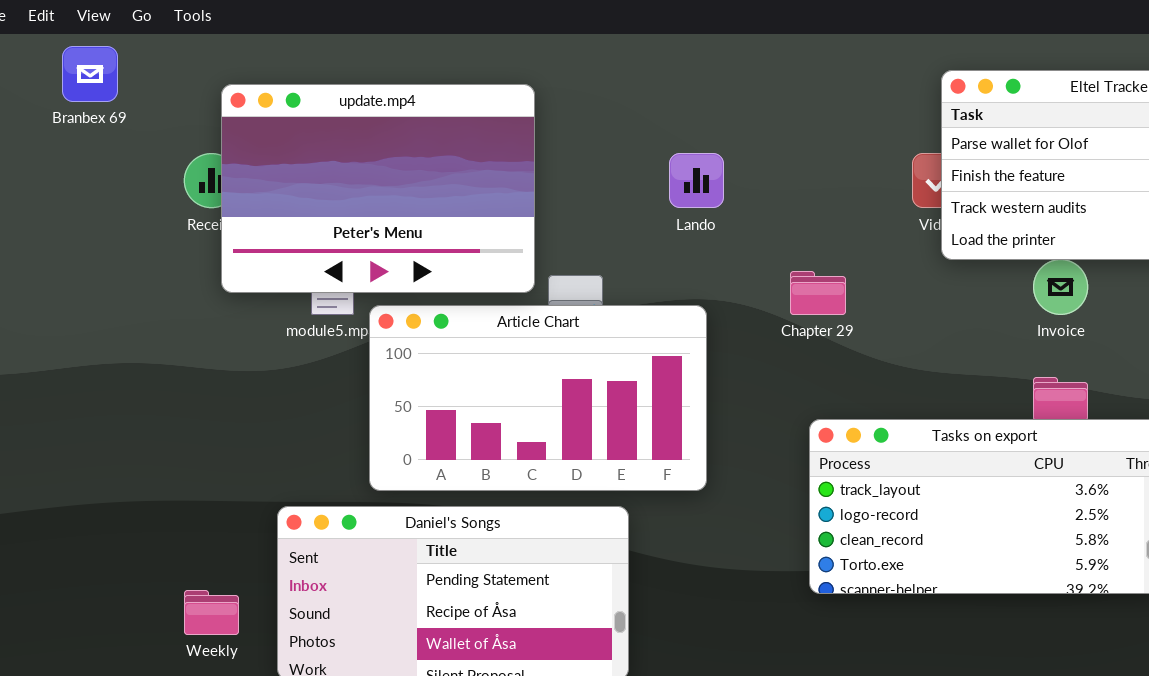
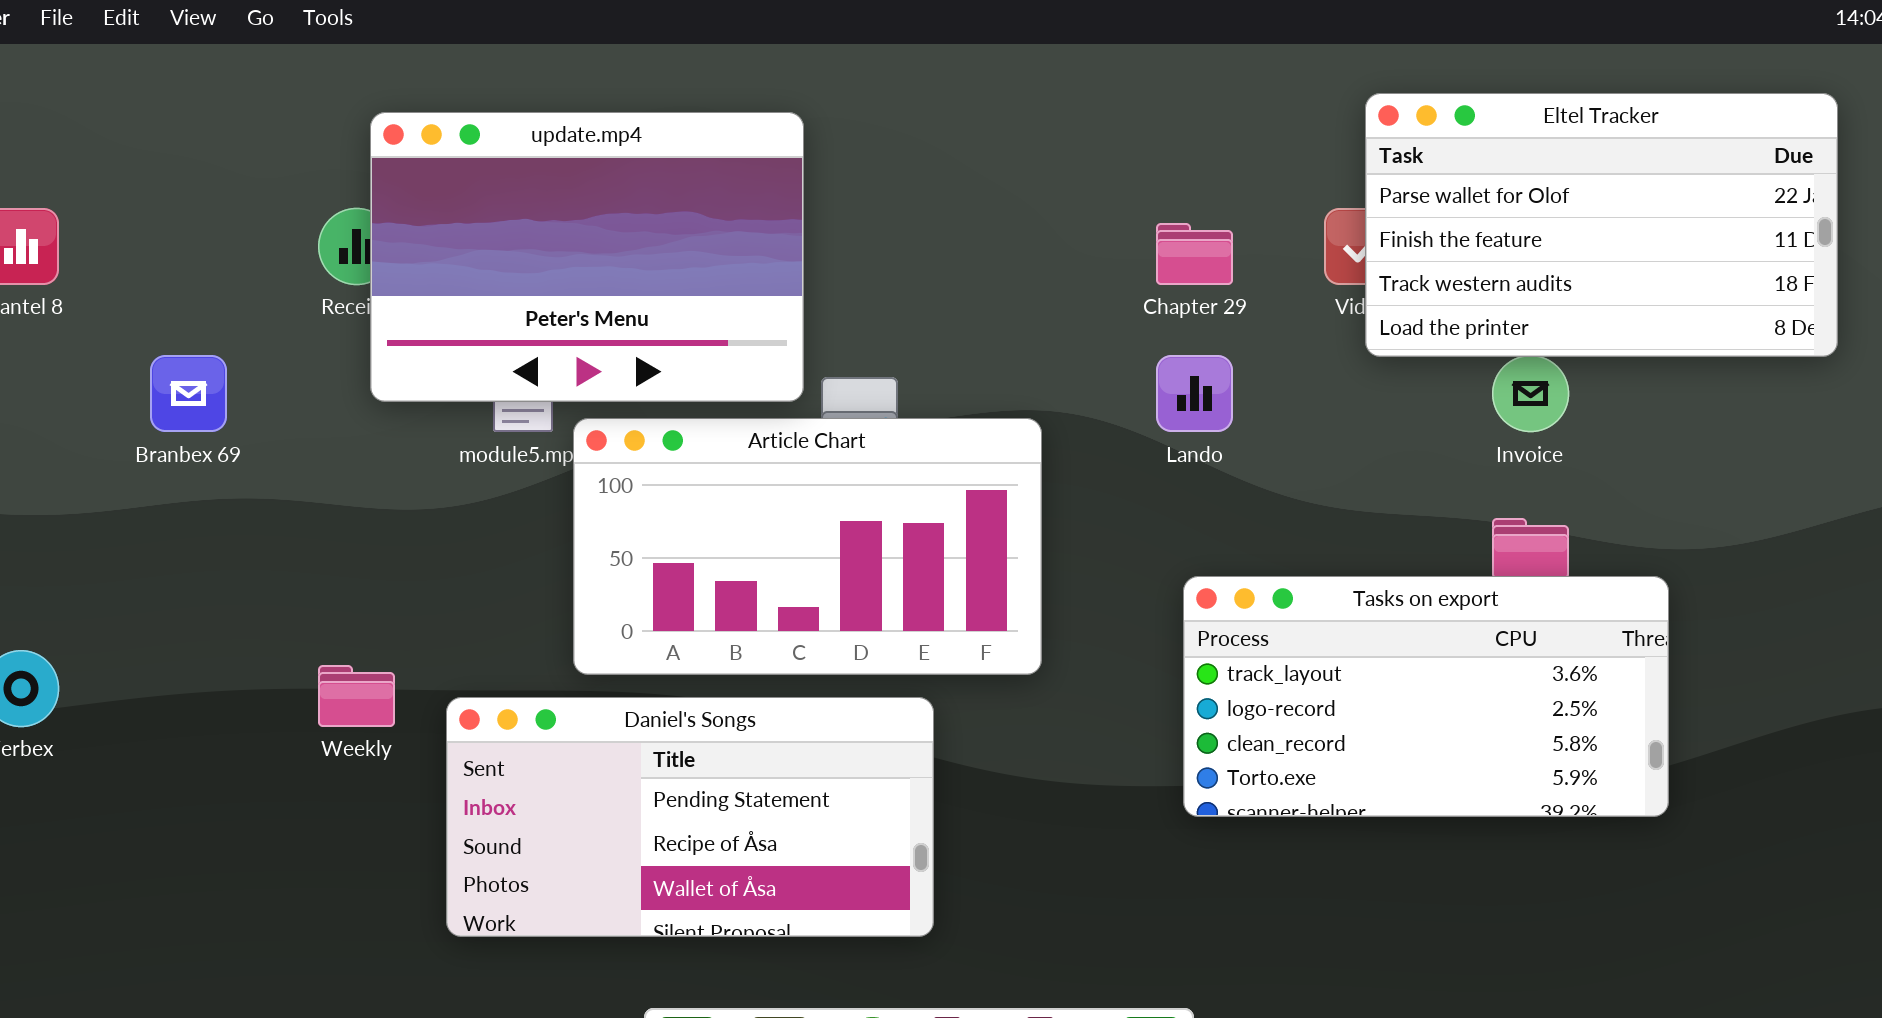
Branbex 69: [62,46,118,102] -> [150,355,227,432], moved
Lando: [669,153,724,208] -> [1156,355,1233,432], moved
Chapter 29: [790,271,846,315] -> [1156,223,1233,285], moved
Weekly: [184,590,239,635] -> [318,665,395,727], moved

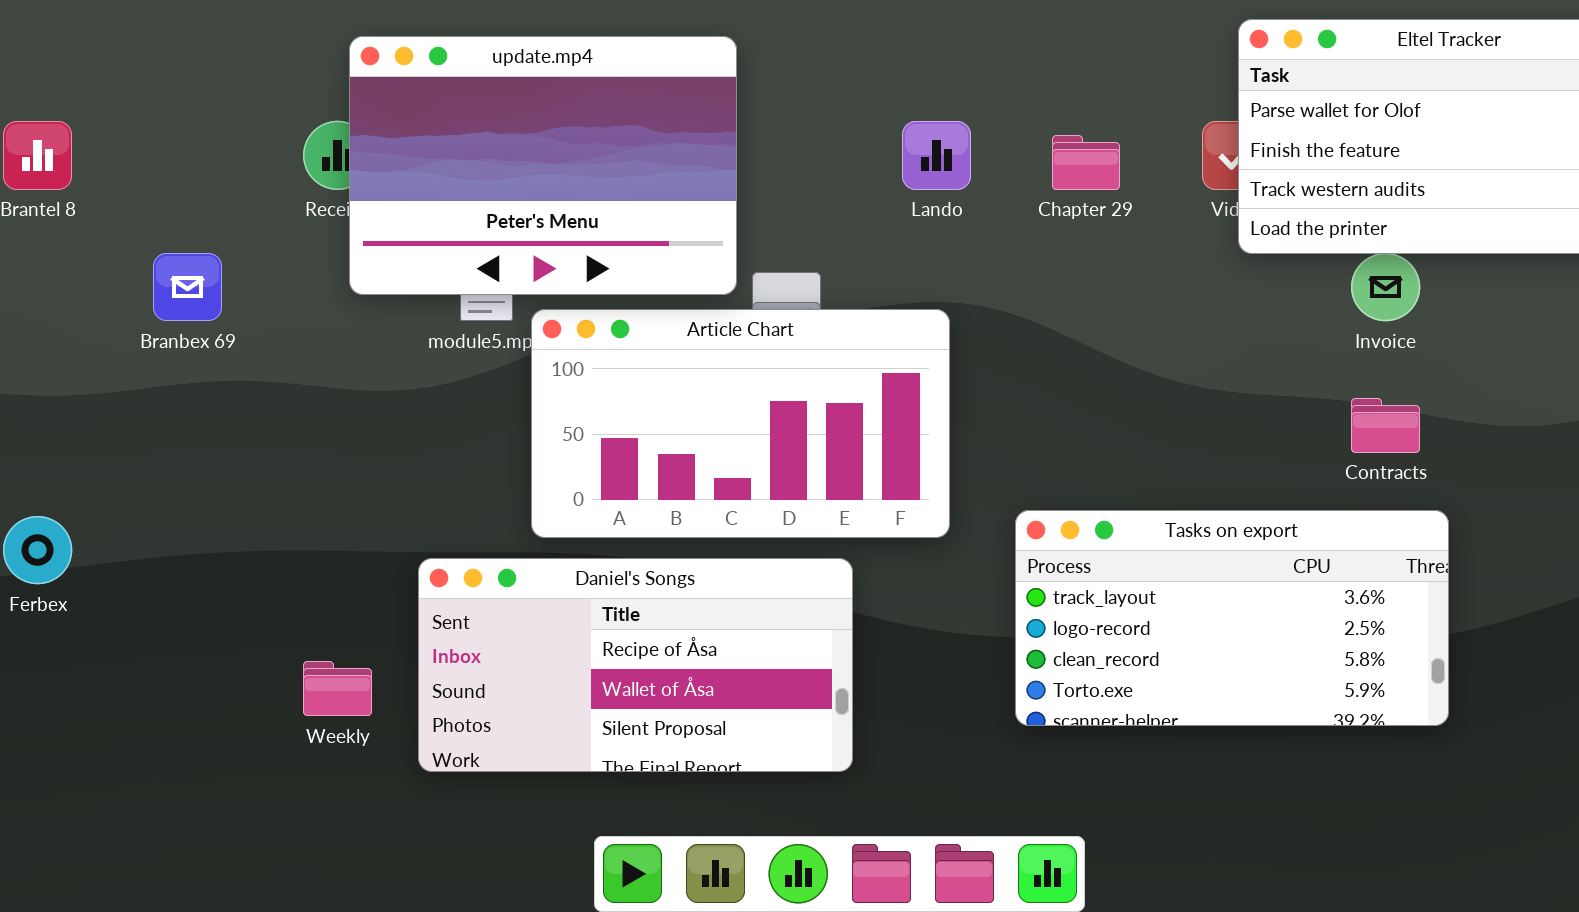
Lando: [1156,355,1233,432] -> [902,121,971,190], moved
Tasks on export: [1183,576,1669,817] -> [1015,510,1449,726], moved
Weekly: [318,665,395,727] -> [303,661,372,716], moved
Daniel's Songs: [446,697,934,937] -> [418,558,853,772], scrolled down 1 row

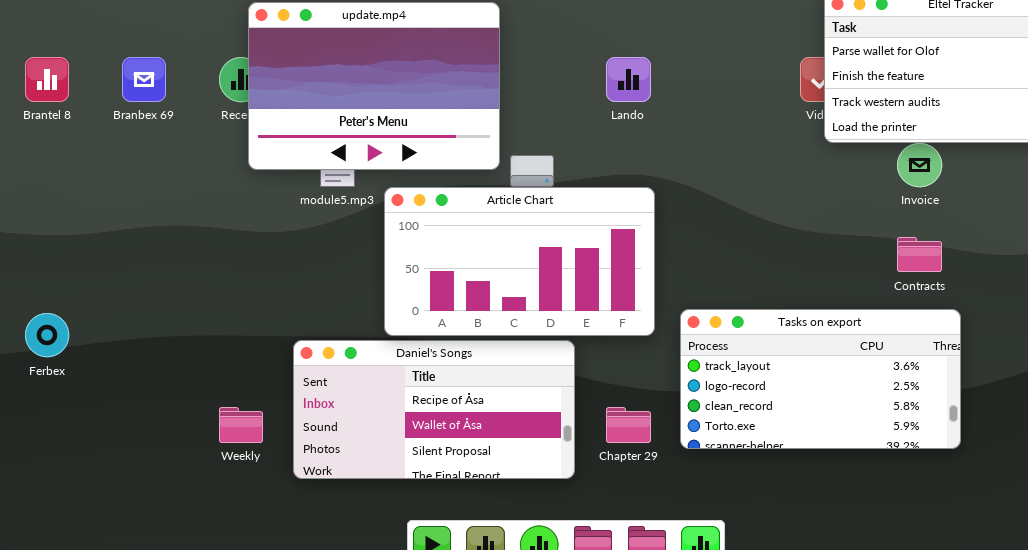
Chapter 29: [1052,135,1120,190] -> [606,407,651,443], moved
Branbex 69: [153,253,222,321] -> [122,57,166,102], moved
Article Chart: [531,309,950,538] -> [384,187,655,336], moved

